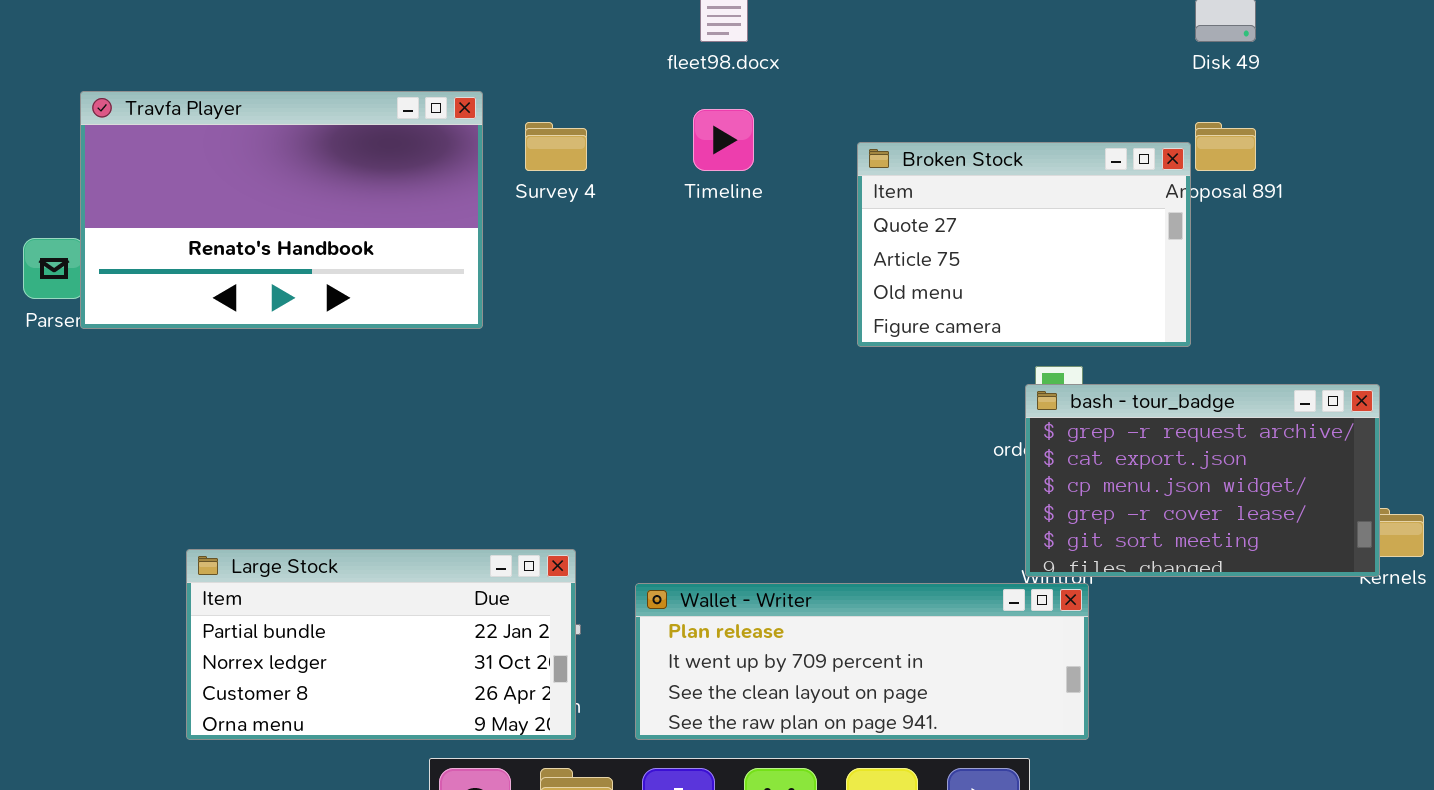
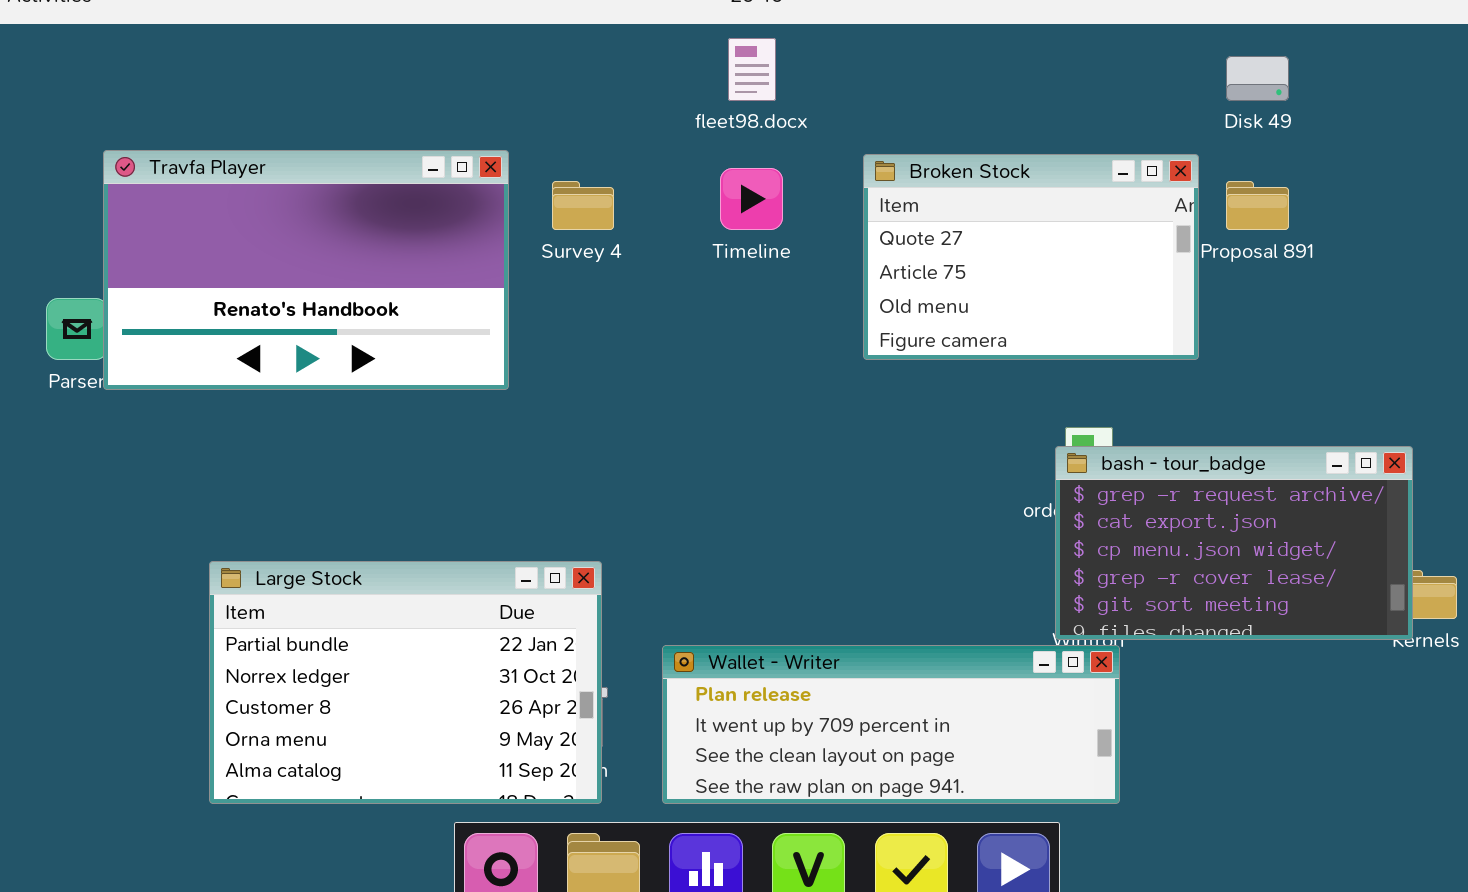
Broken Stock: [857,142,1191,347] -> [863,154,1199,360], moved
Large Stock: [186,549,576,740] -> [209,561,602,804], resized

